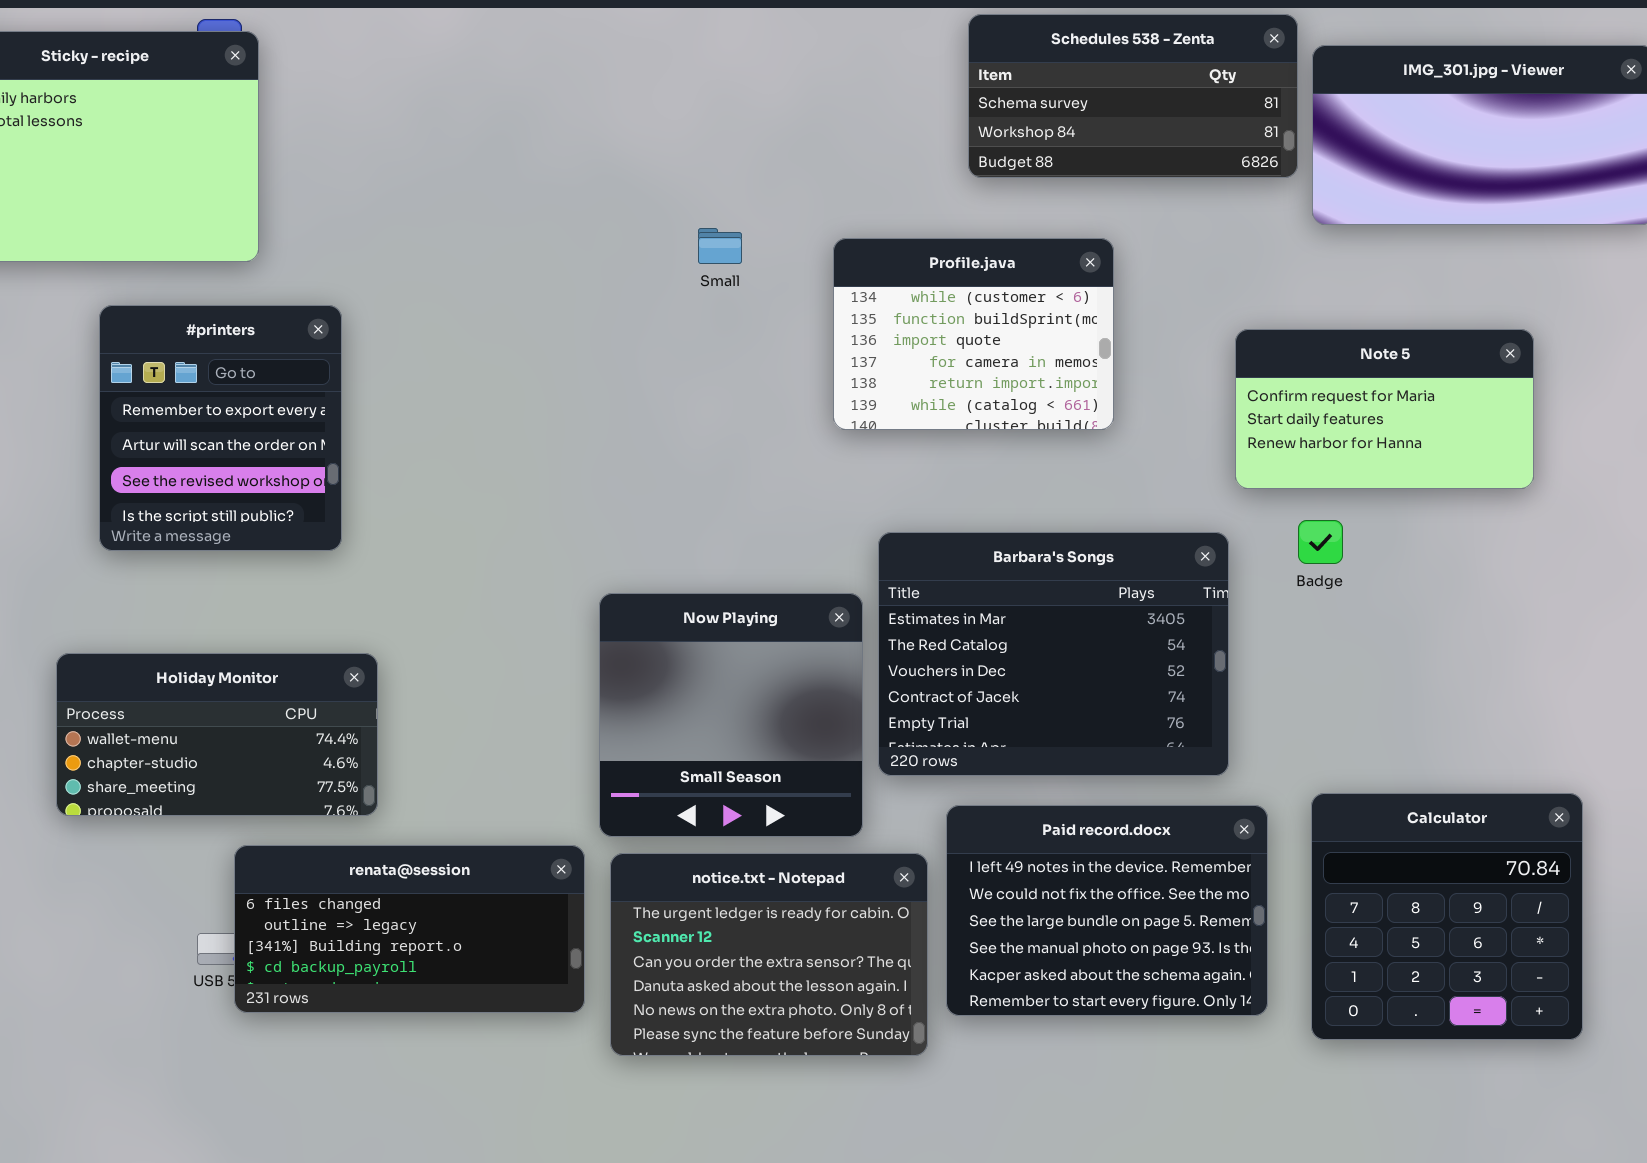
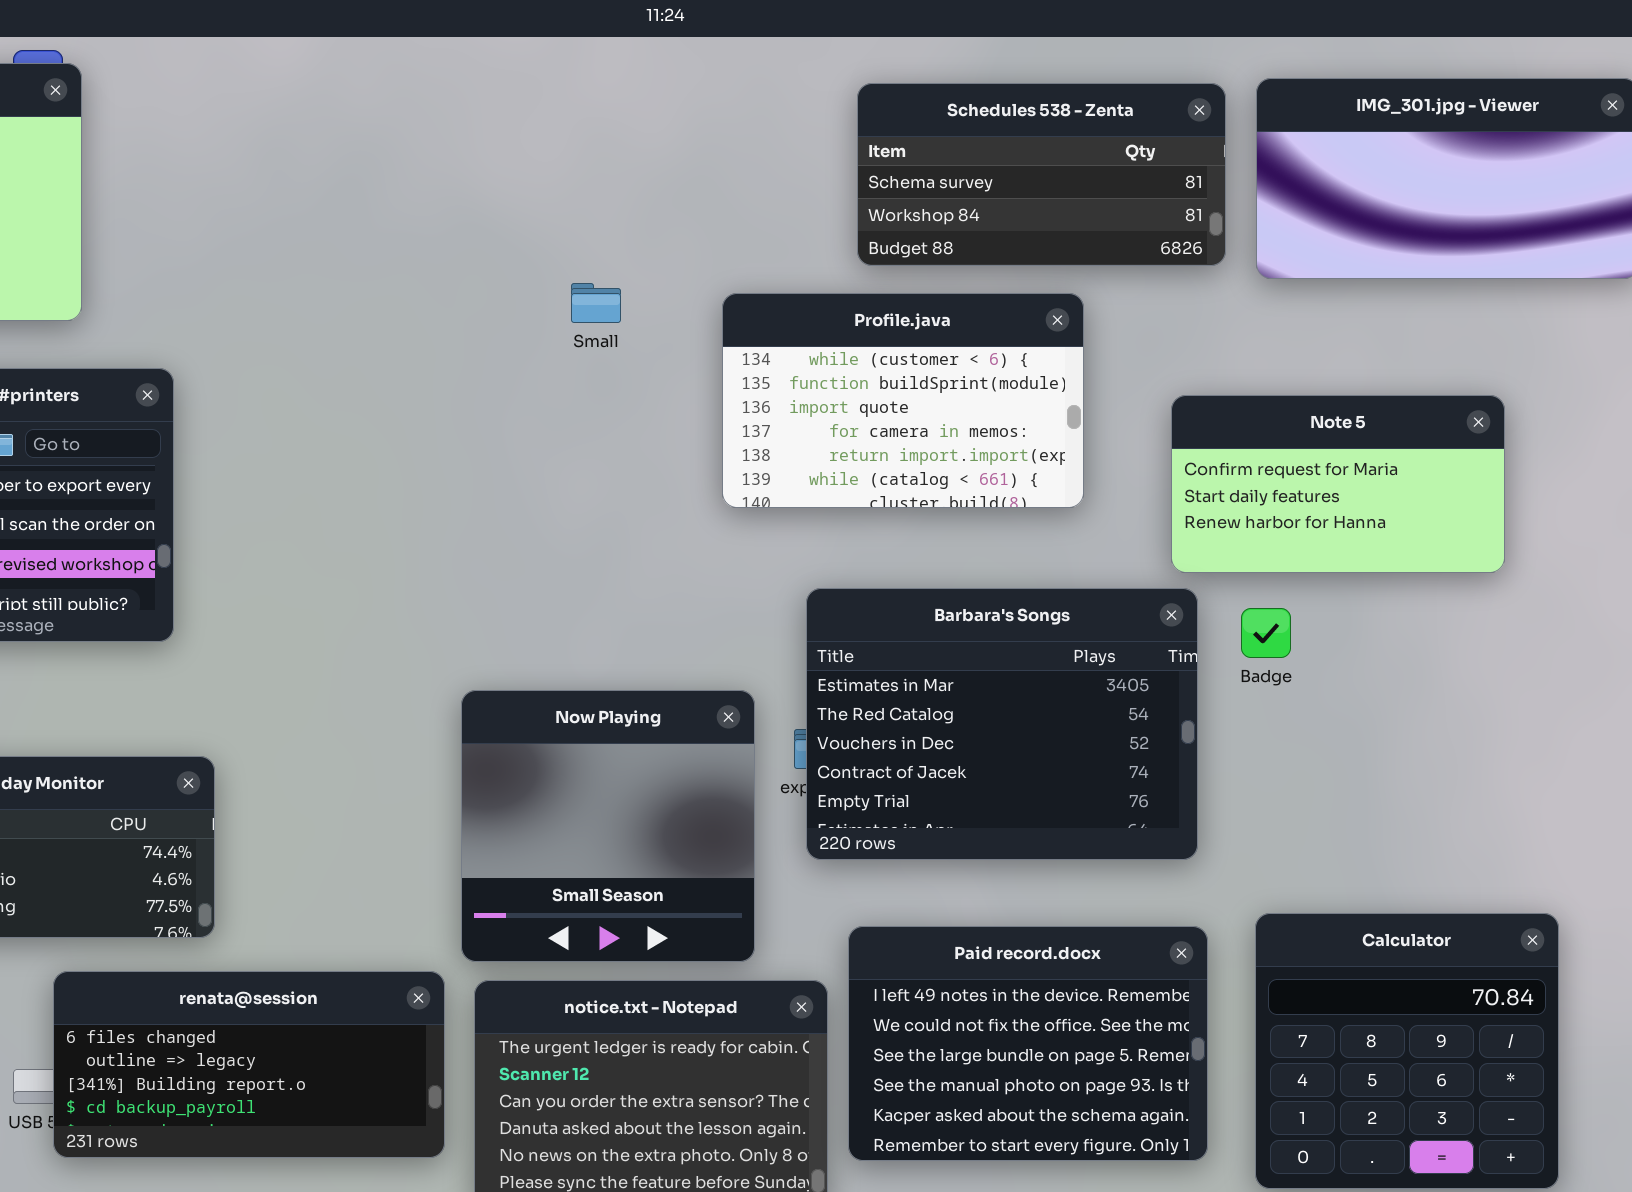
Schedules 538 - Zenta: [968,14,1298,178] -> [857,83,1226,266], moved
Profile.java: [833,238,1114,430] -> [722,293,1084,508], resized
Barbara's Songs: [878,532,1229,776] -> [806,588,1198,860], moved

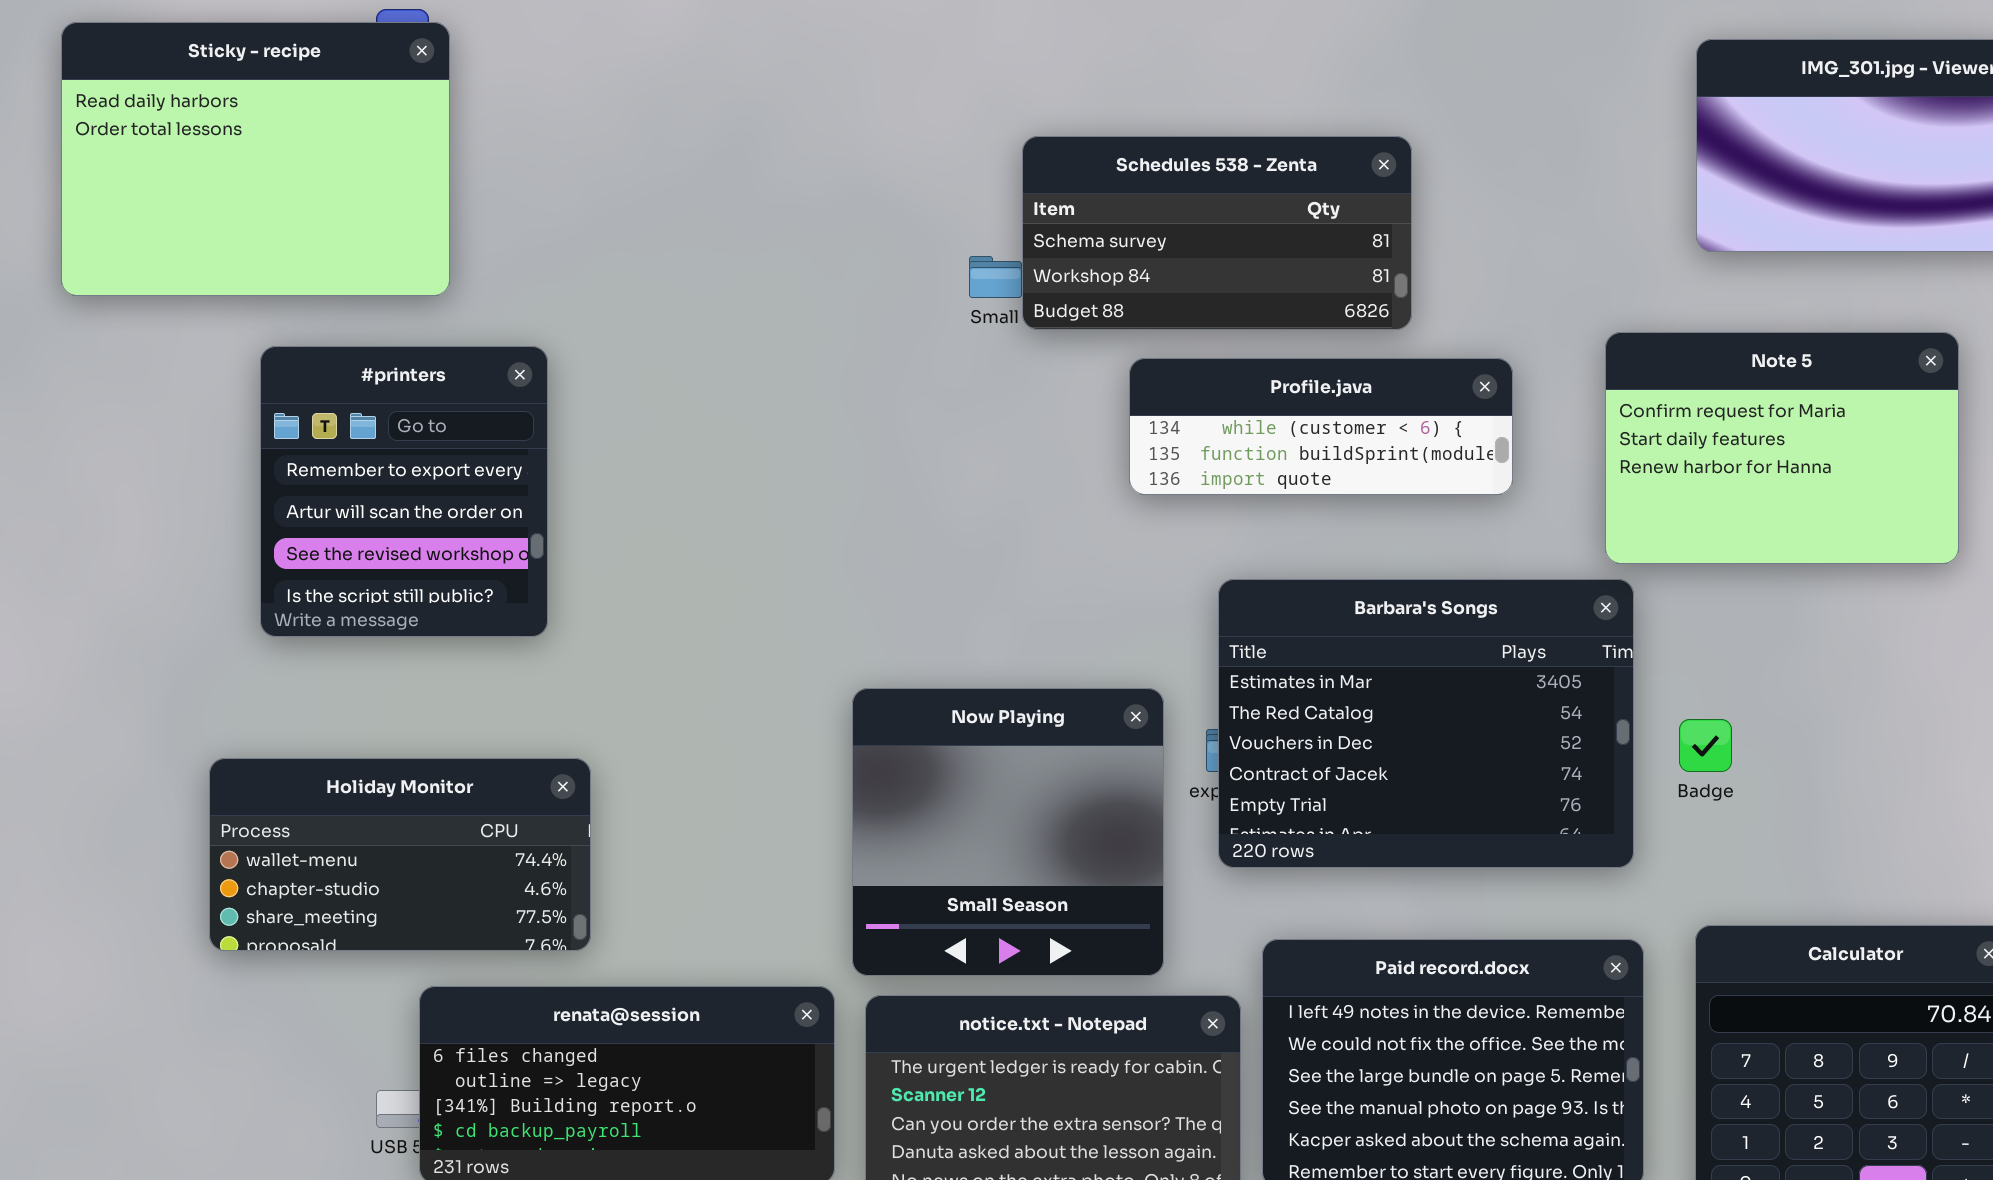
Schedules 538 - Zenta: [857,83,1226,266] -> [1022,136,1412,330], moved
Profile.java: [722,293,1084,508] -> [1129,358,1513,495], resized
Note 5: [1171,395,1505,573] -> [1605,332,1959,564], resized
Badge: [1241,608,1291,658] -> [1679,719,1732,772], moved

